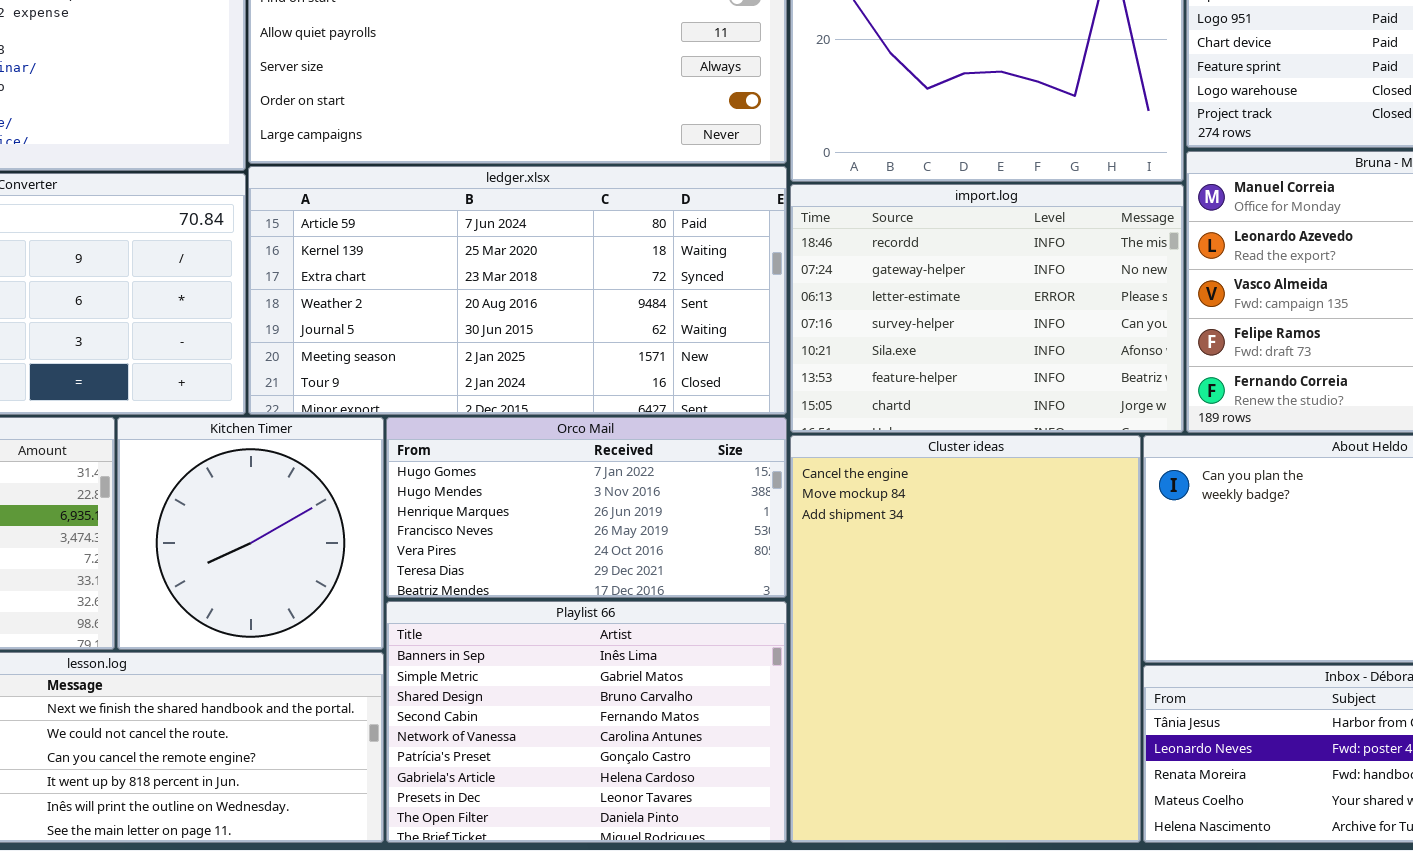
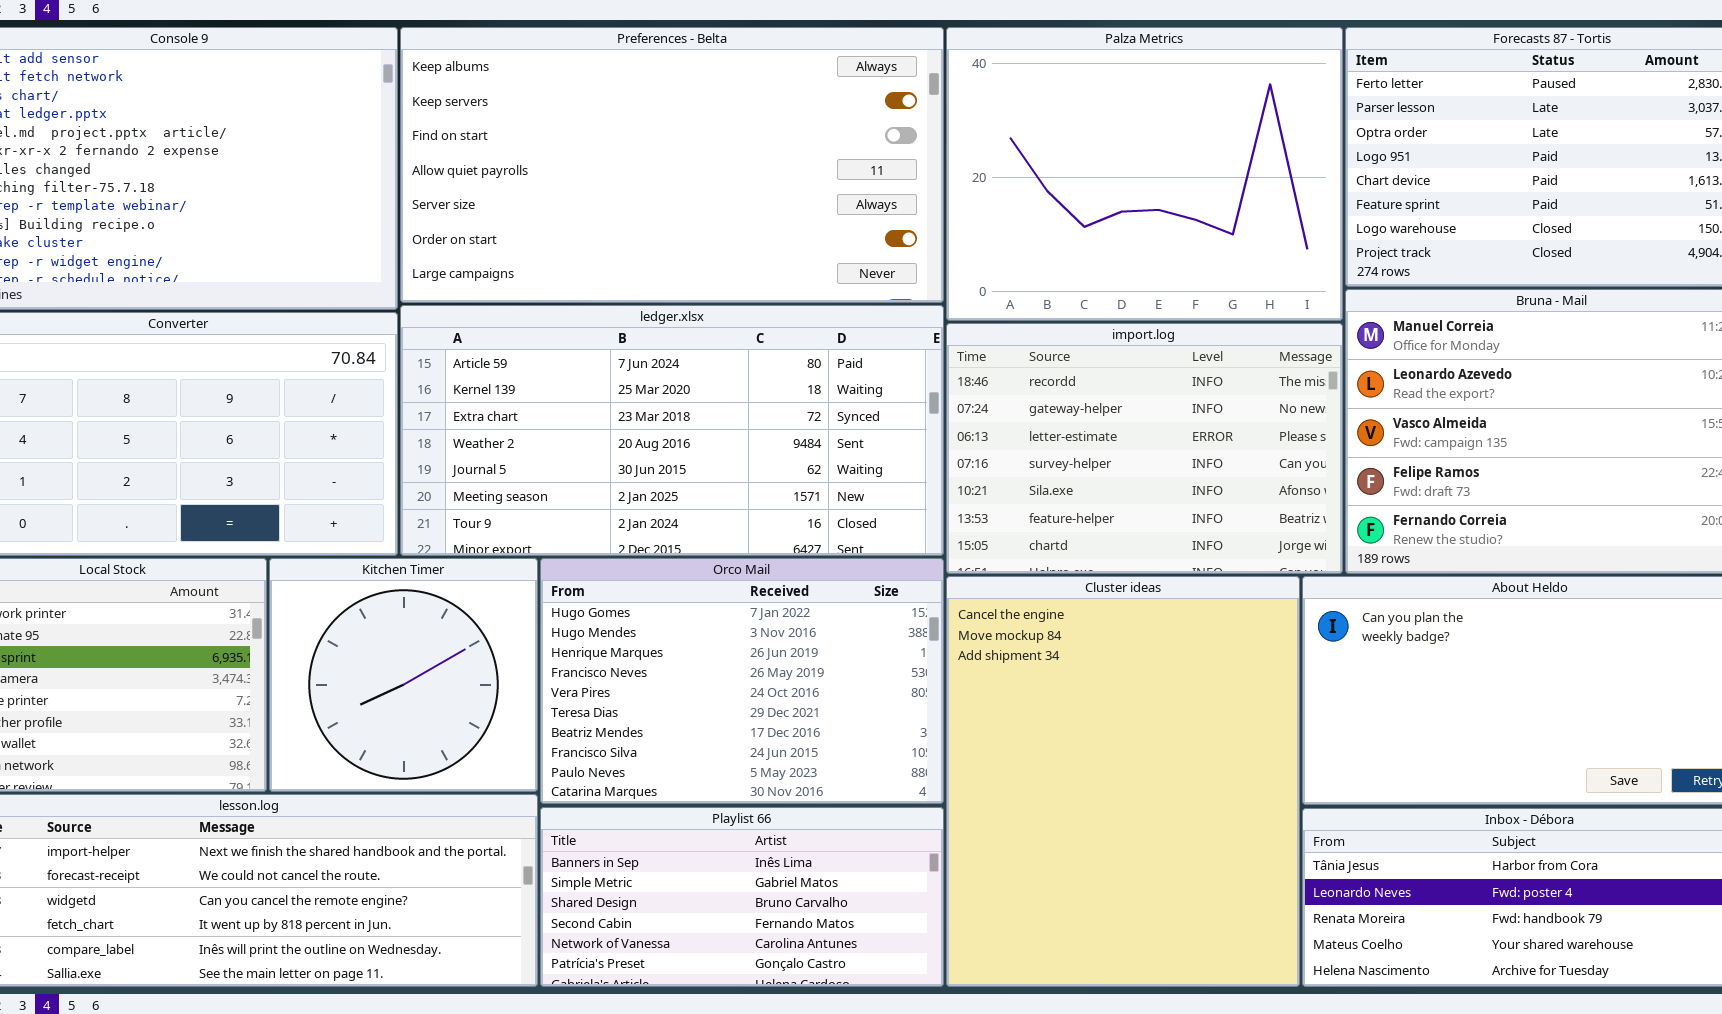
Orco Mail: [386,417,787,598] -> [540,558,944,804], resized
Playlist 66: [386,601,787,843] -> [540,807,944,987], resized

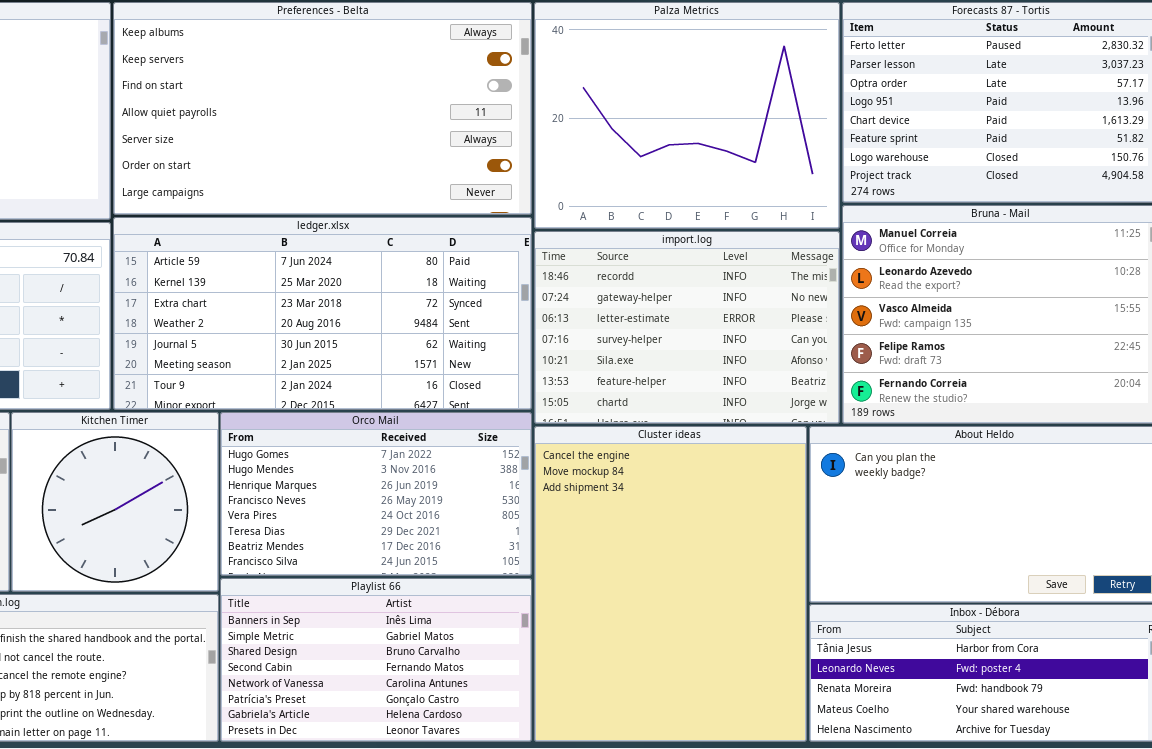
Orco Mail: [540,558,944,804] -> [220,412,532,576], resized
Playlist 66: [540,807,944,987] -> [220,578,532,742], resized

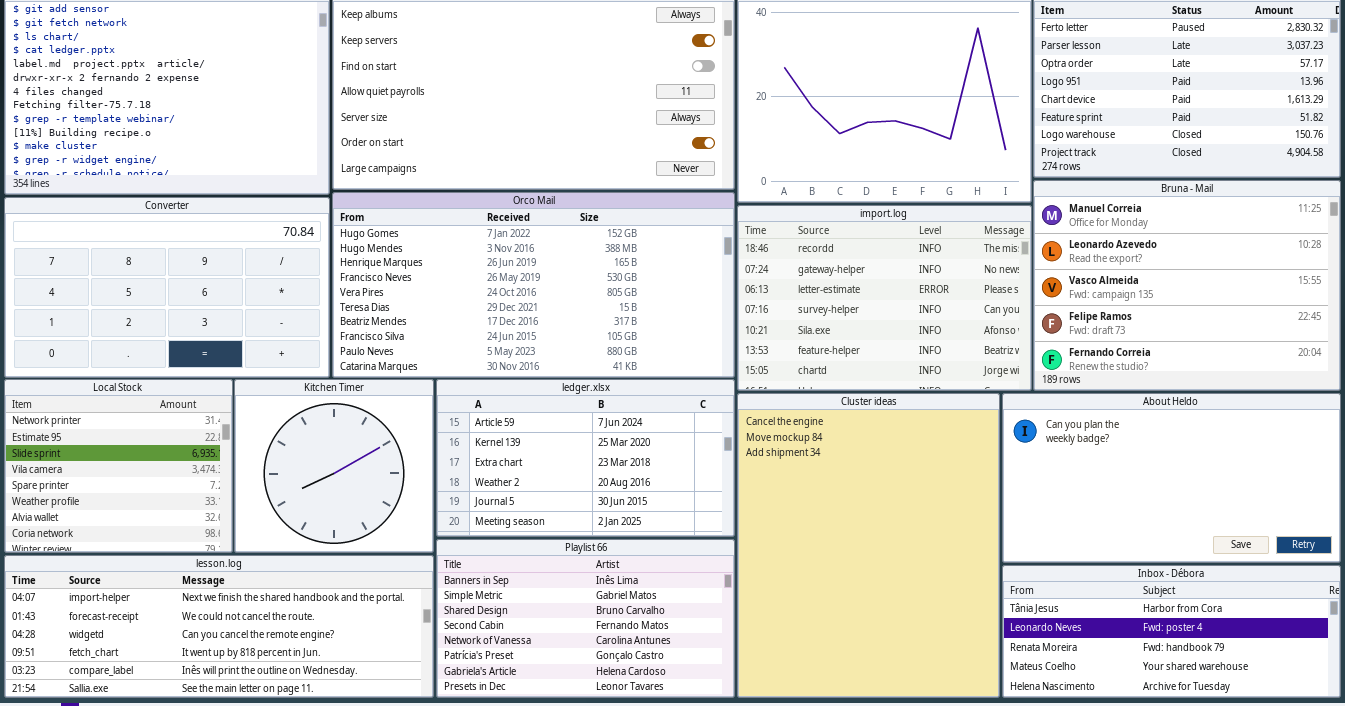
ledger.xlsx: [113,217,532,410] -> [436,379,735,537], moved, resized
Orco Mail: [220,412,532,576] -> [332,192,735,378], moved, resized

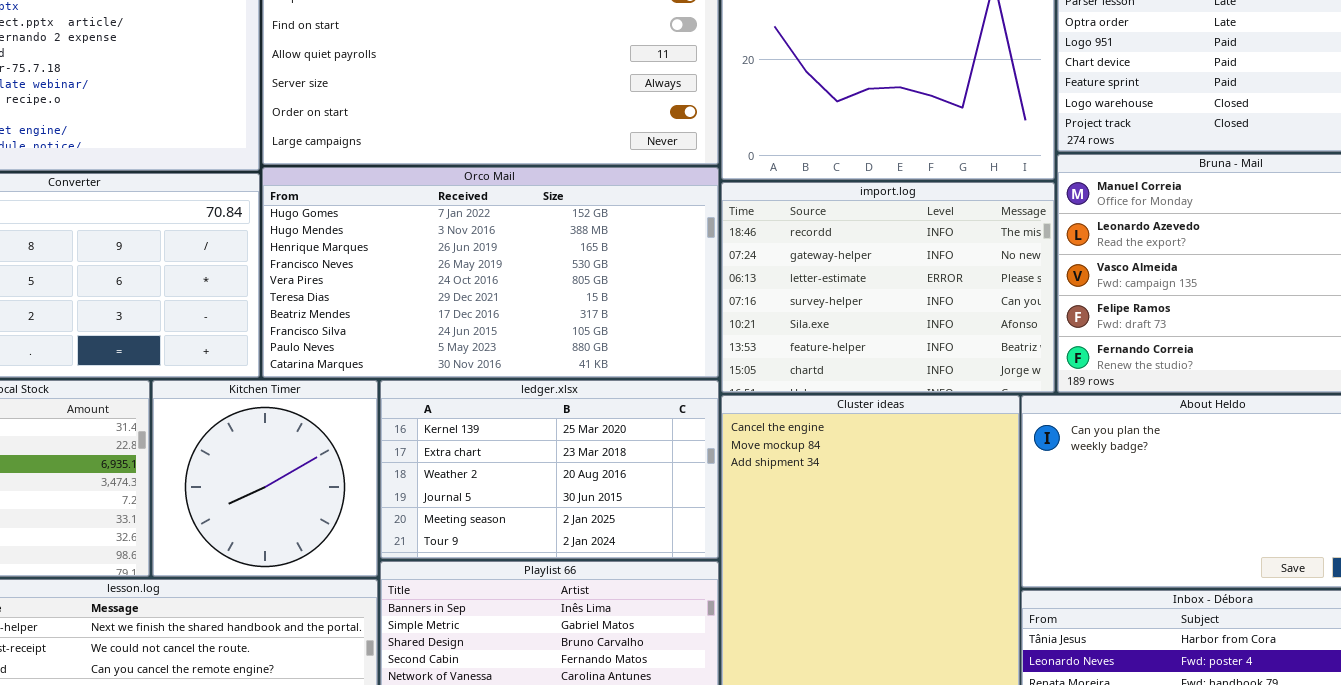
ledger.xlsx: [436,379,735,537] -> [380,380,719,559], scrolled down 1 row

